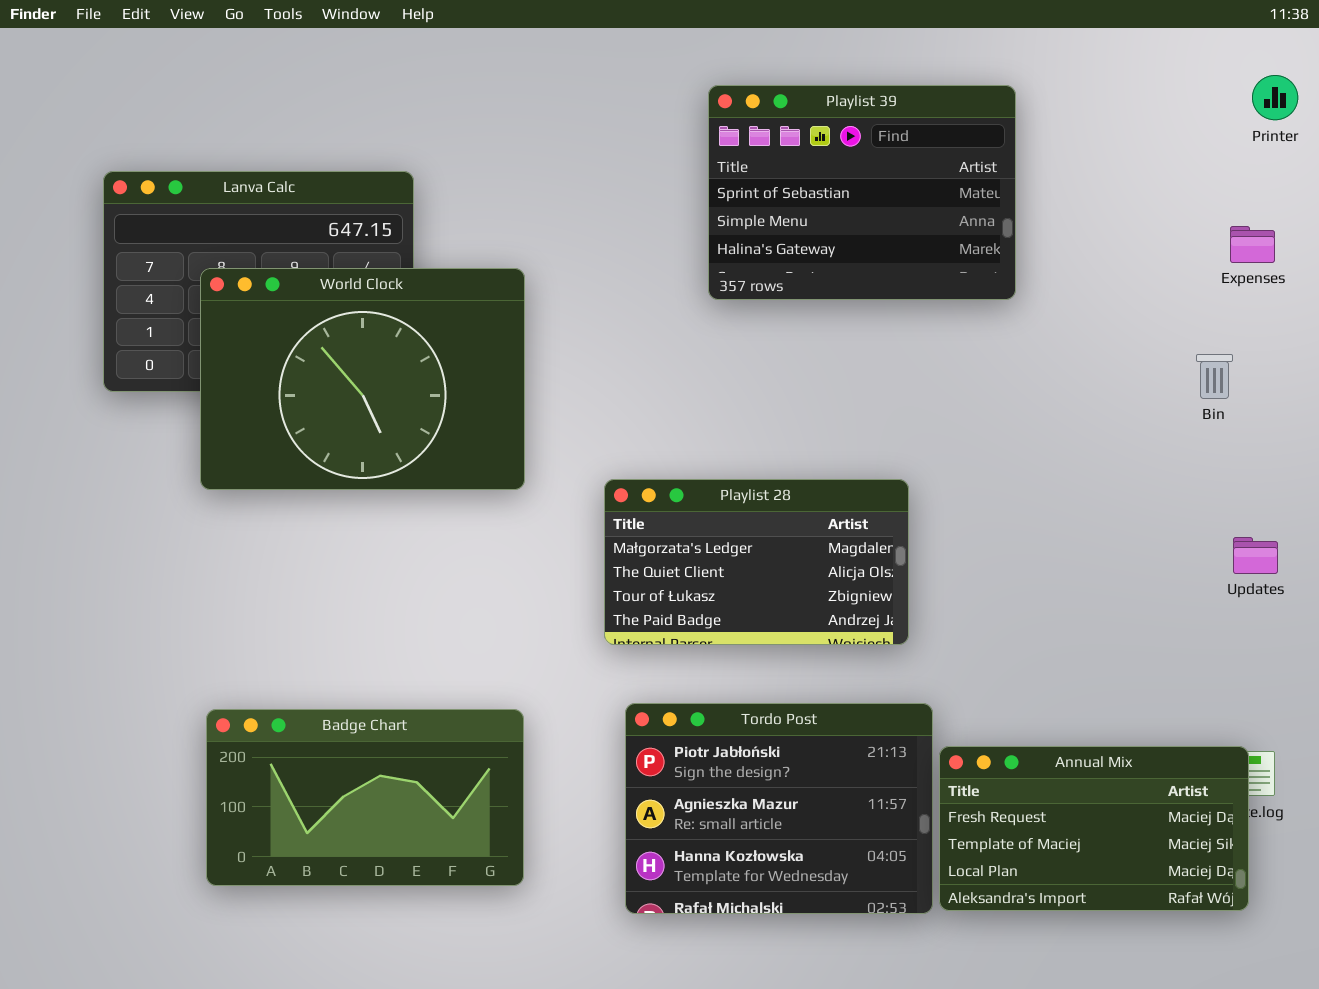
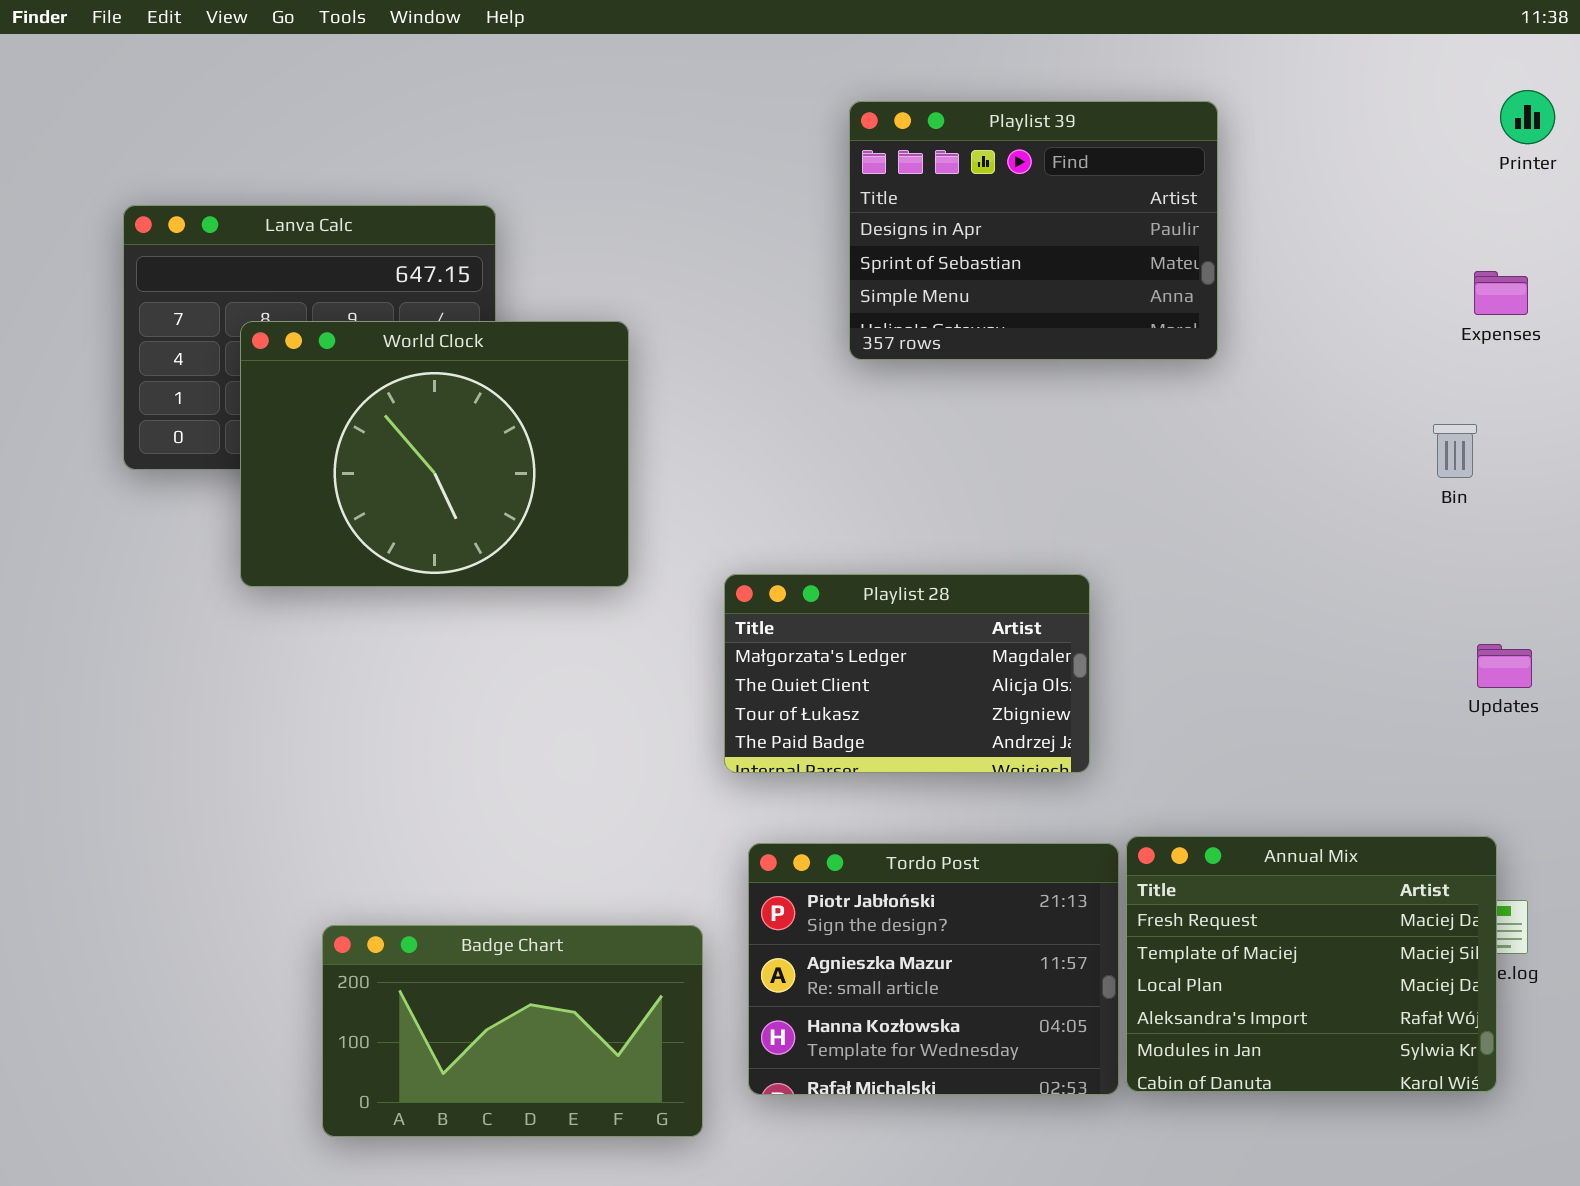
Playlist 39: [708,85,1016,300] -> [849,101,1218,360], scrolled up 1 row
Badge Chart: [206,709,524,886] -> [322,925,703,1137], moved
Annual Mix: [939,746,1249,911] -> [1126,836,1497,1092], resized

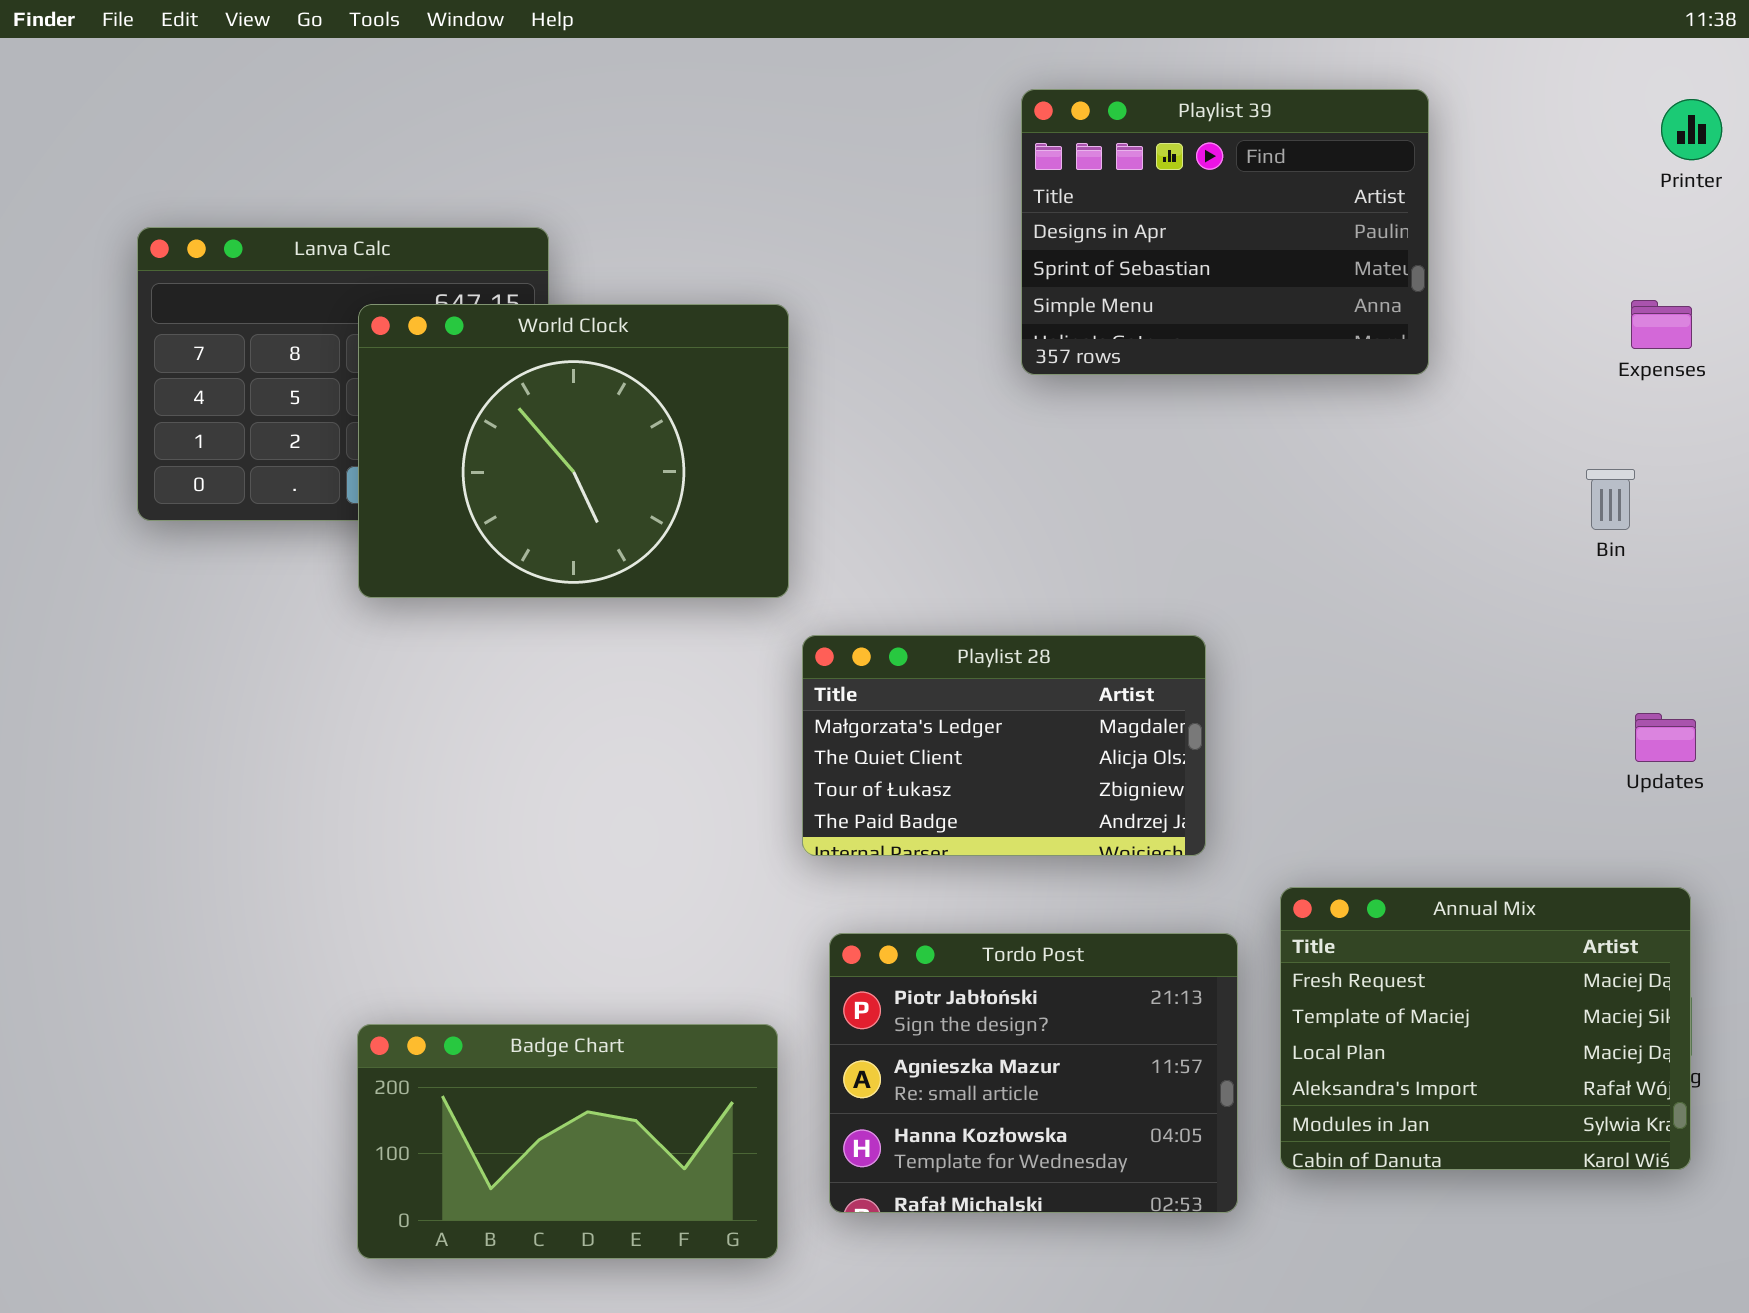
Playlist 39: [849,101,1218,360] -> [1021,89,1429,375], moved
World Clock: [240,321,629,587] -> [358,304,789,598], moved
Annual Mix: [1126,836,1497,1092] -> [1280,887,1691,1170], moved

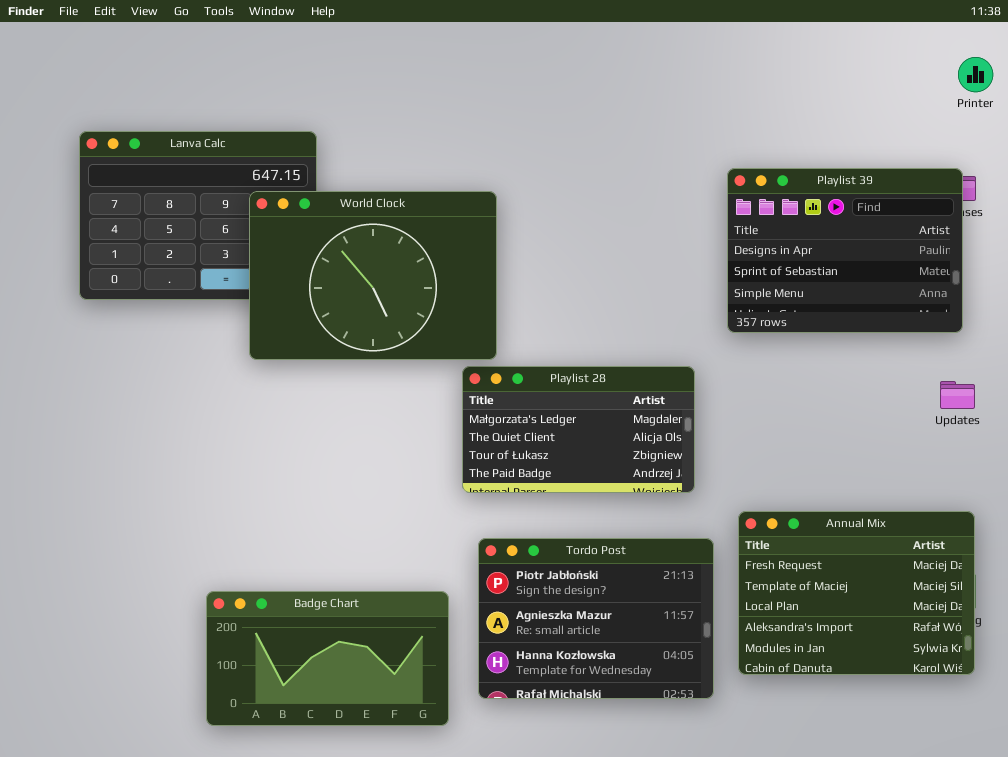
Playlist 39: [1021,89,1429,375] -> [727,168,963,333], moved
World Clock: [358,304,789,598] -> [249,191,497,360], moved
Updates: [1635,713,1696,762] -> [940,381,975,409], moved

